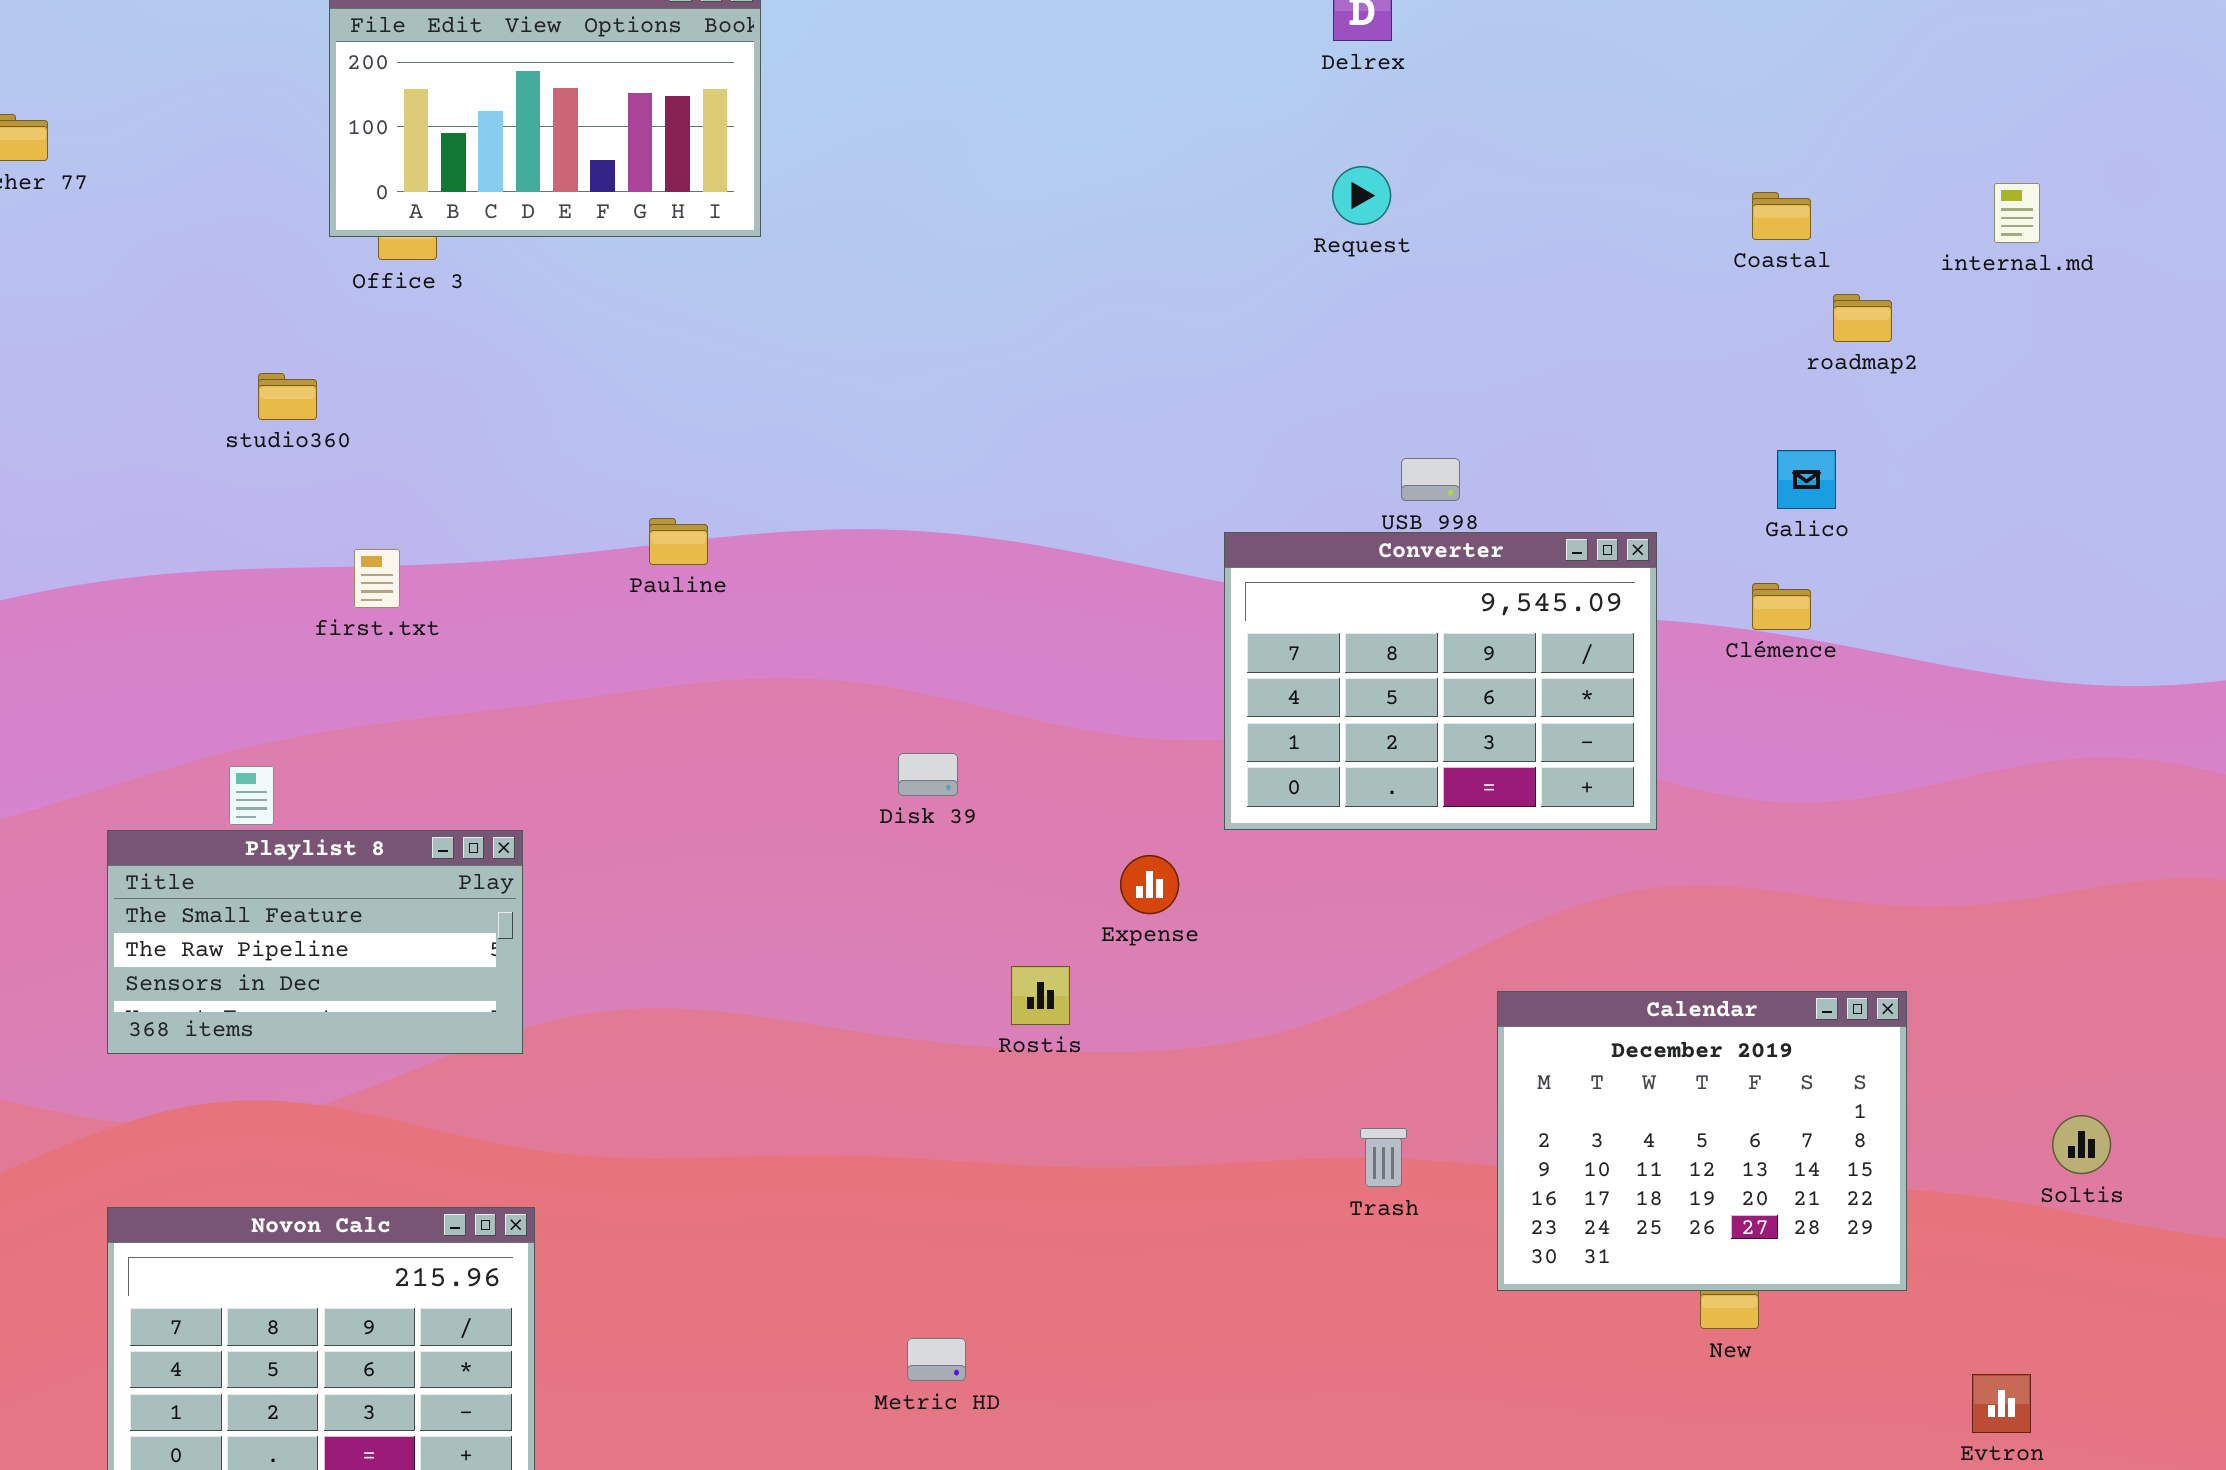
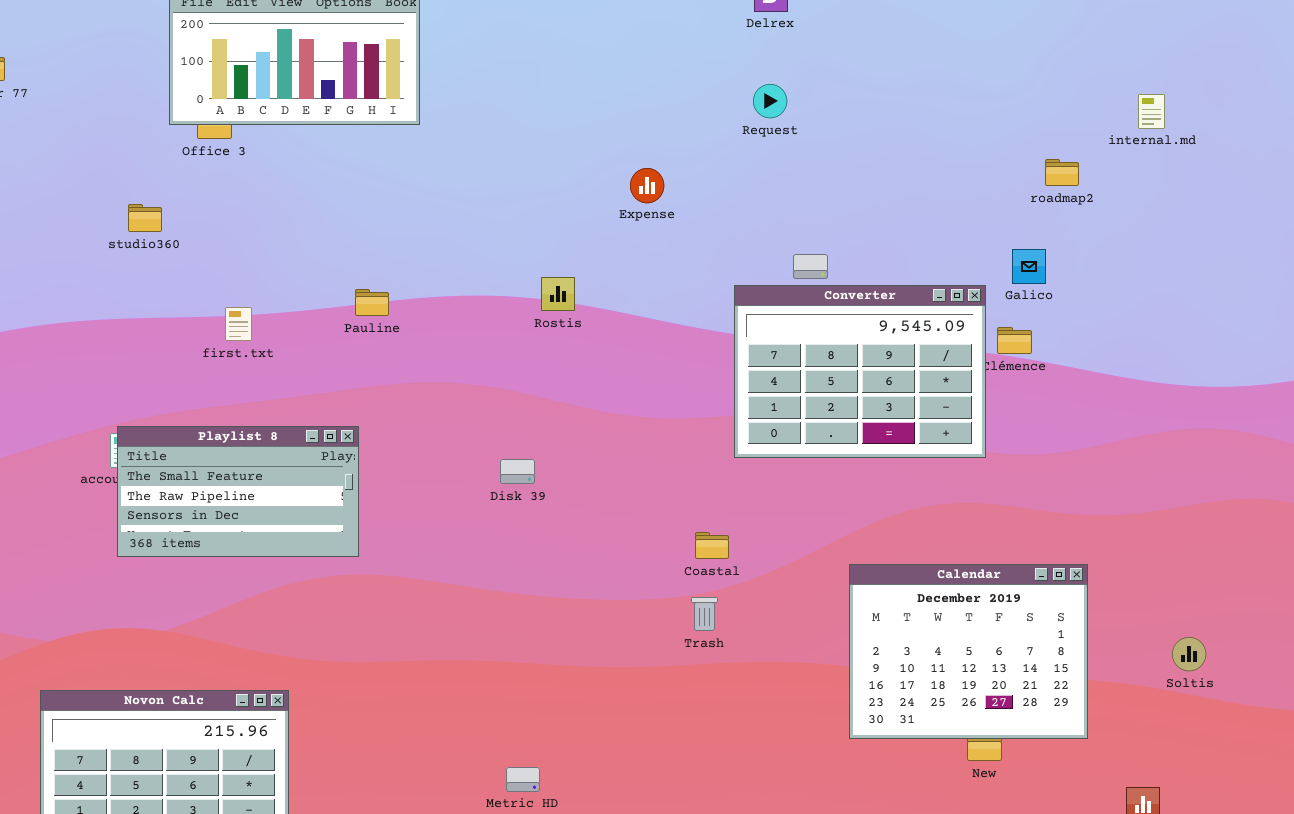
Coastal: [1752,192,1811,240] -> [695,532,729,559], moved
Converter: [1224,532,1657,830] -> [734,285,986,458], moved
first.txt: [354,549,400,608] -> [225,307,252,341], moved
Disk 39: [898,753,958,796] -> [500,459,535,484], moved
Playlist 8: [107,830,523,1054] -> [117,426,359,557], moved
Expense: [1120,855,1179,914] -> [630,168,664,203], moved
Rostis: [1011,966,1070,1025] -> [541,277,575,311], moved
Trash: [1360,1128,1407,1187] -> [691,597,718,631], moved

